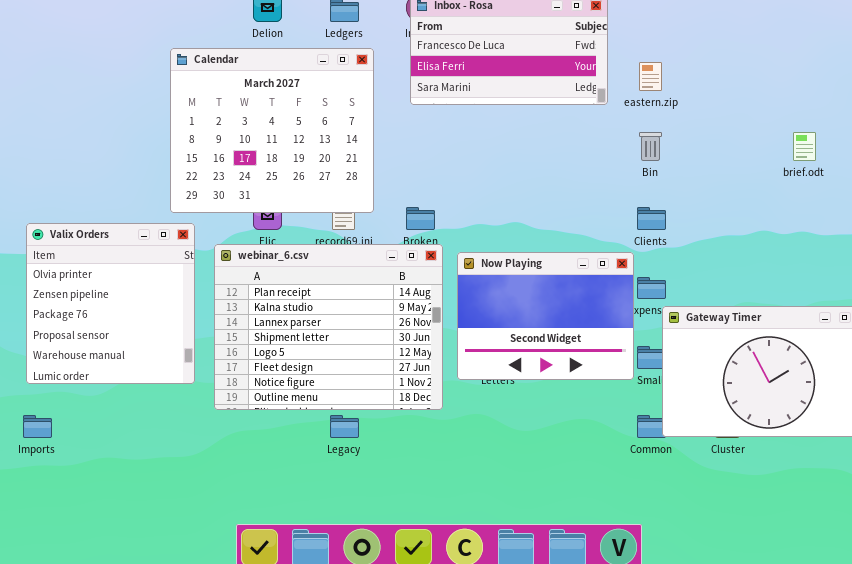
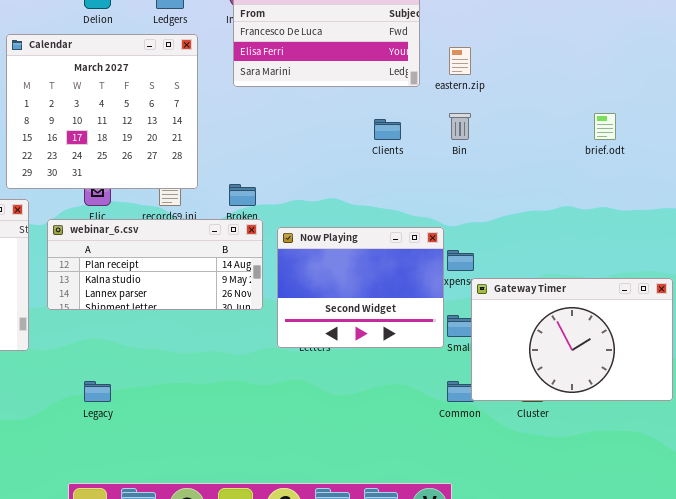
Clients: [637,207,666,230] -> [374,119,401,140], moved
webinar_6.csv: [214,244,443,410] -> [47,219,263,310], resized
Legacy: [330,415,359,438] -> [84,381,111,402], moved

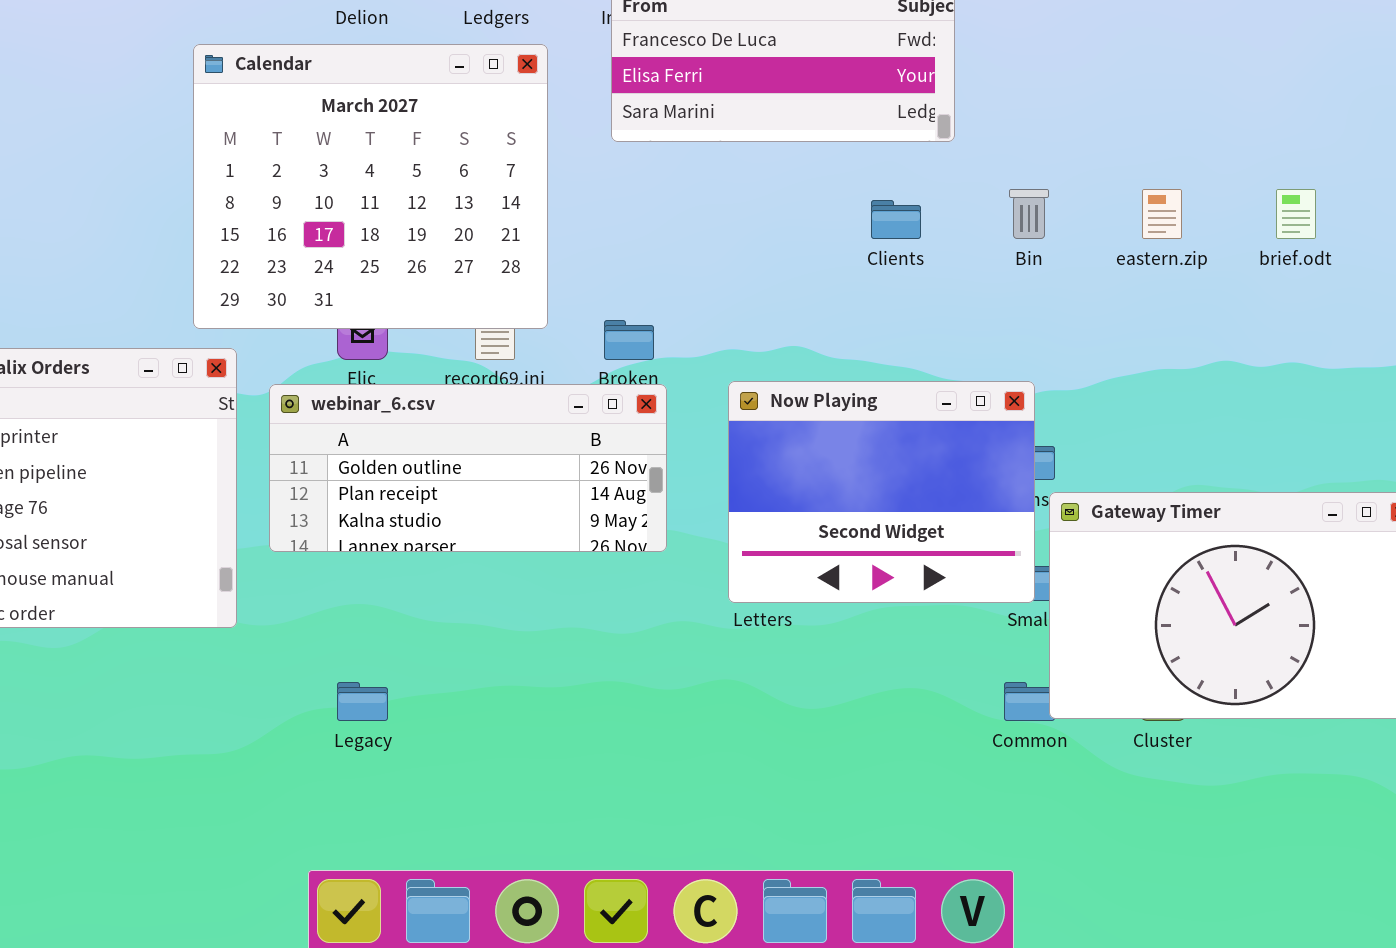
eastern.zip: [449,47,471,75] -> [1142,189,1182,239], moved
webinar_6.csv: [47,219,263,310] -> [269,384,667,552], scrolled up 1 row
Now Playing: [277,227,444,348] -> [728,381,1035,603], moved

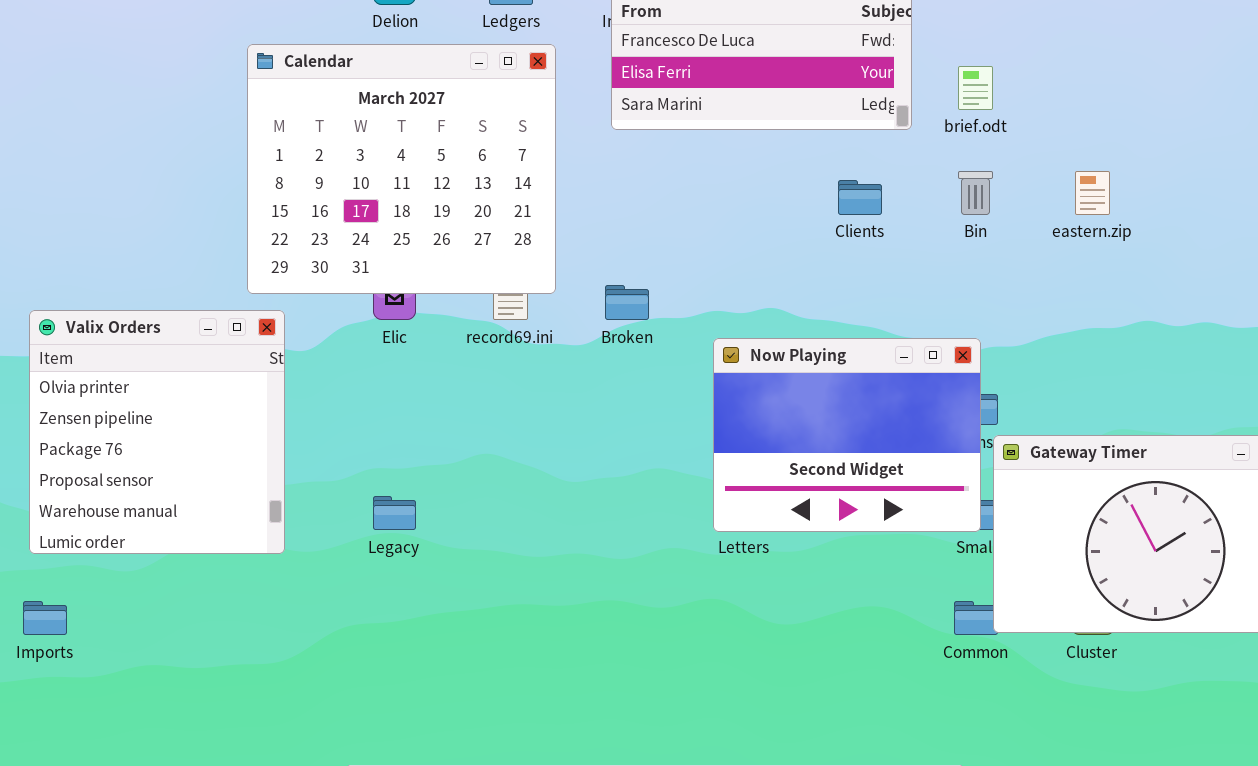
brief.odt: [1276,189,1316,239] -> [958,66,993,110], moved
webinar_6.csv: [269,384,667,552] -> none, closed
Legacy: [337,682,388,721] -> [373,496,416,530], moved

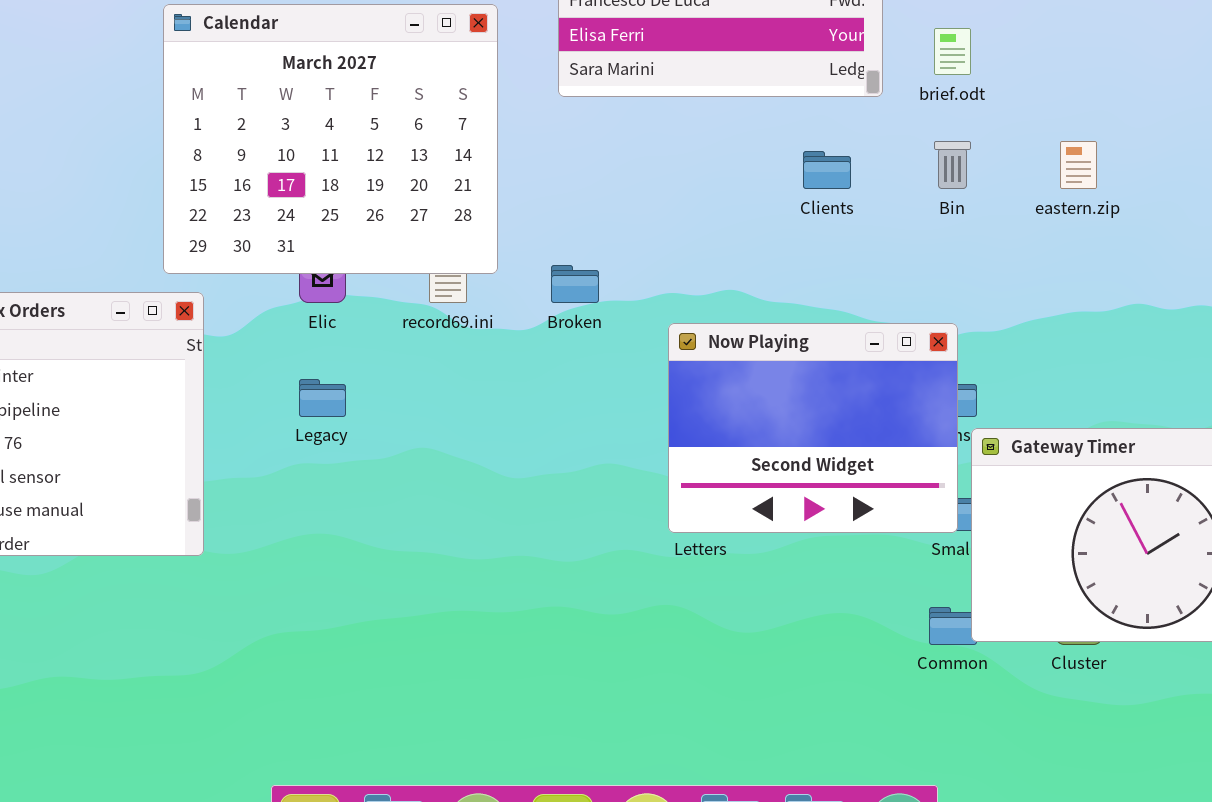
Legacy: [373,496,416,530] -> [299,379,346,417], moved

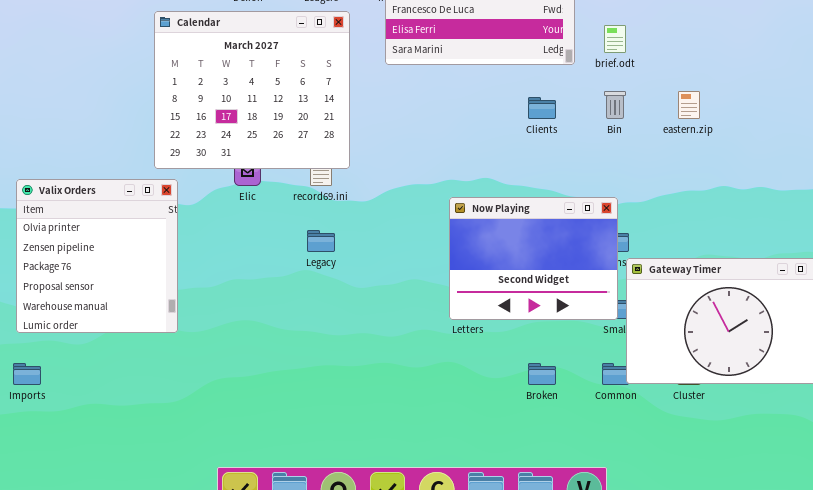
Broken: [551,265,599,303] -> [528,363,556,385], moved
Legacy: [299,379,346,417] -> [307,230,335,252], moved

